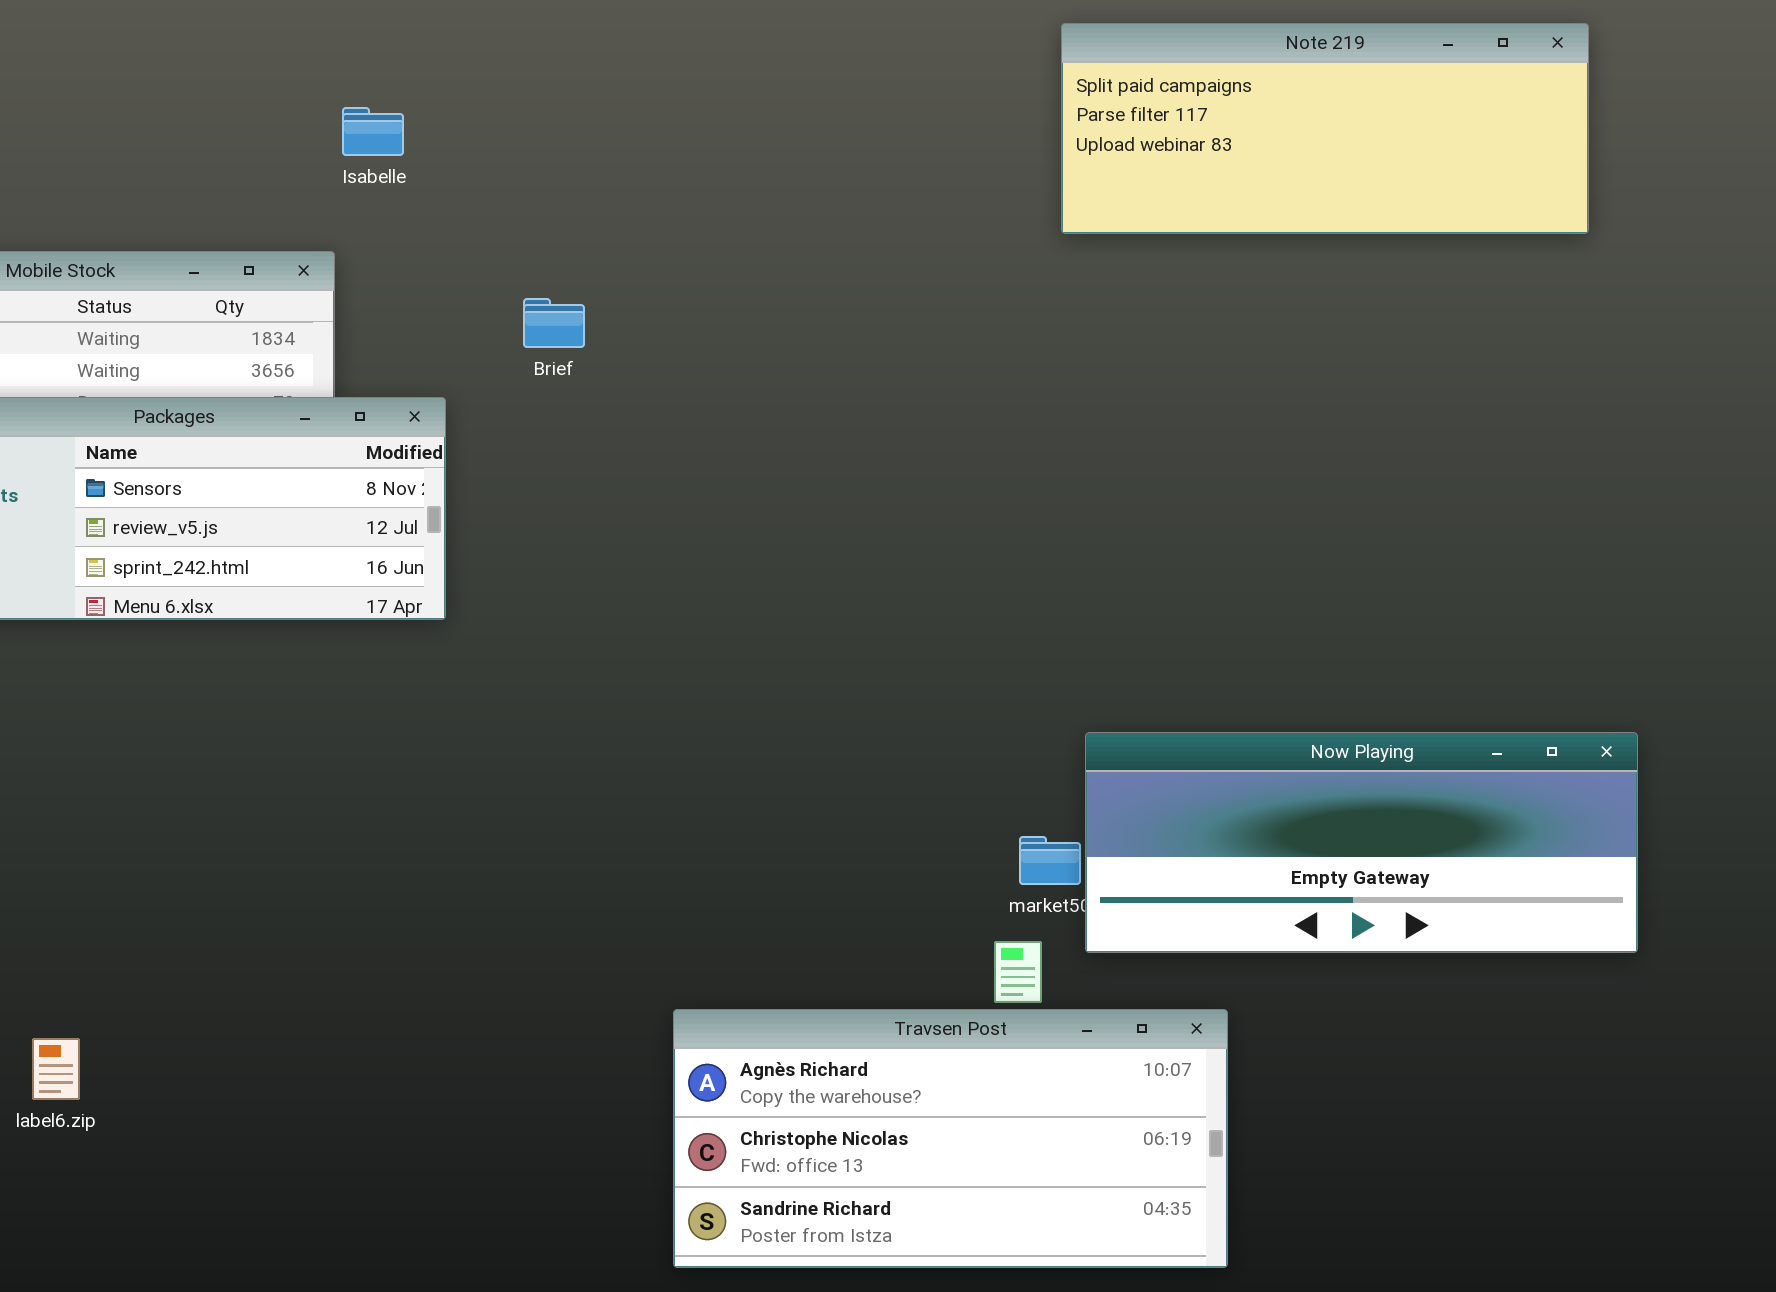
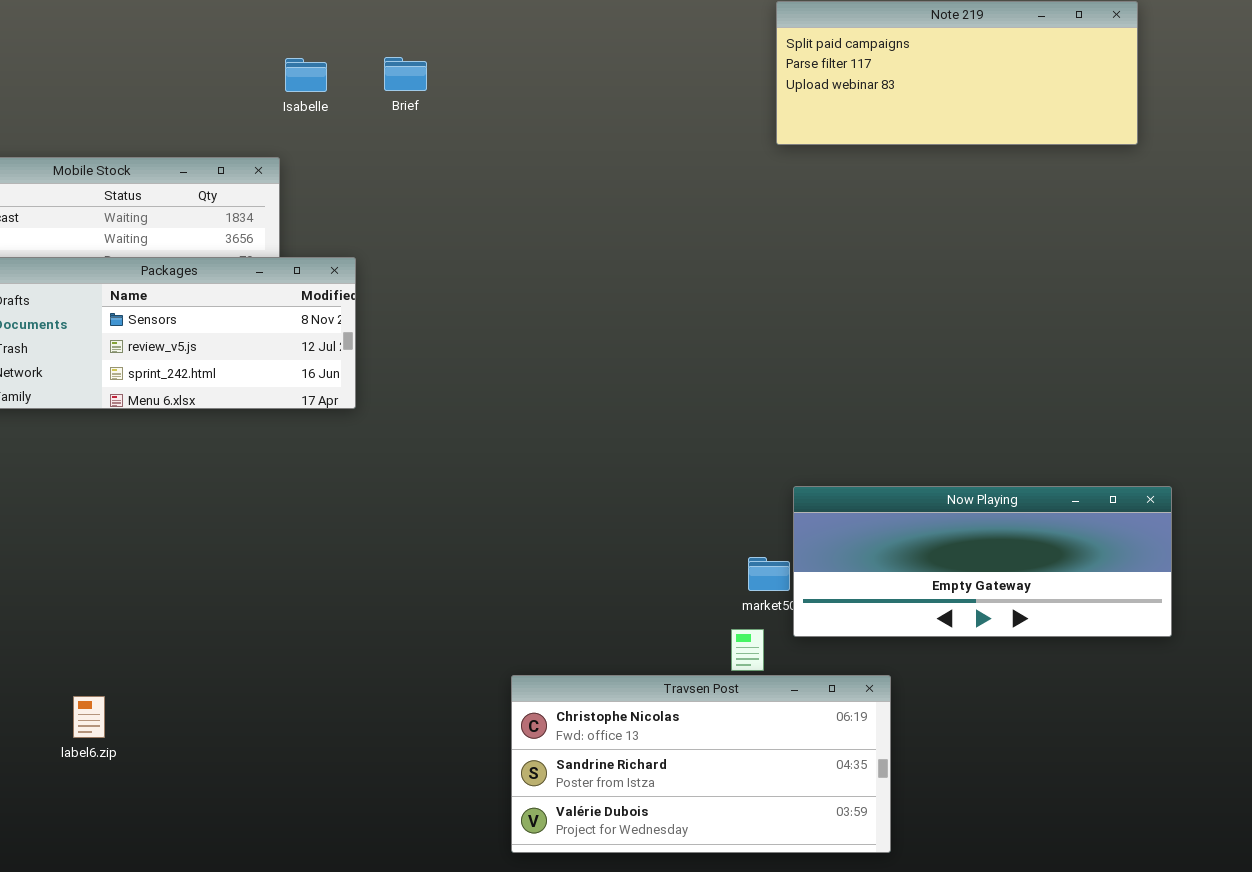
Brief: [523,298,585,348] -> [384,57,427,91], moved
Travsen Post: [673,1009,1228,1268] -> [511,675,891,853], scrolled down 1 row

